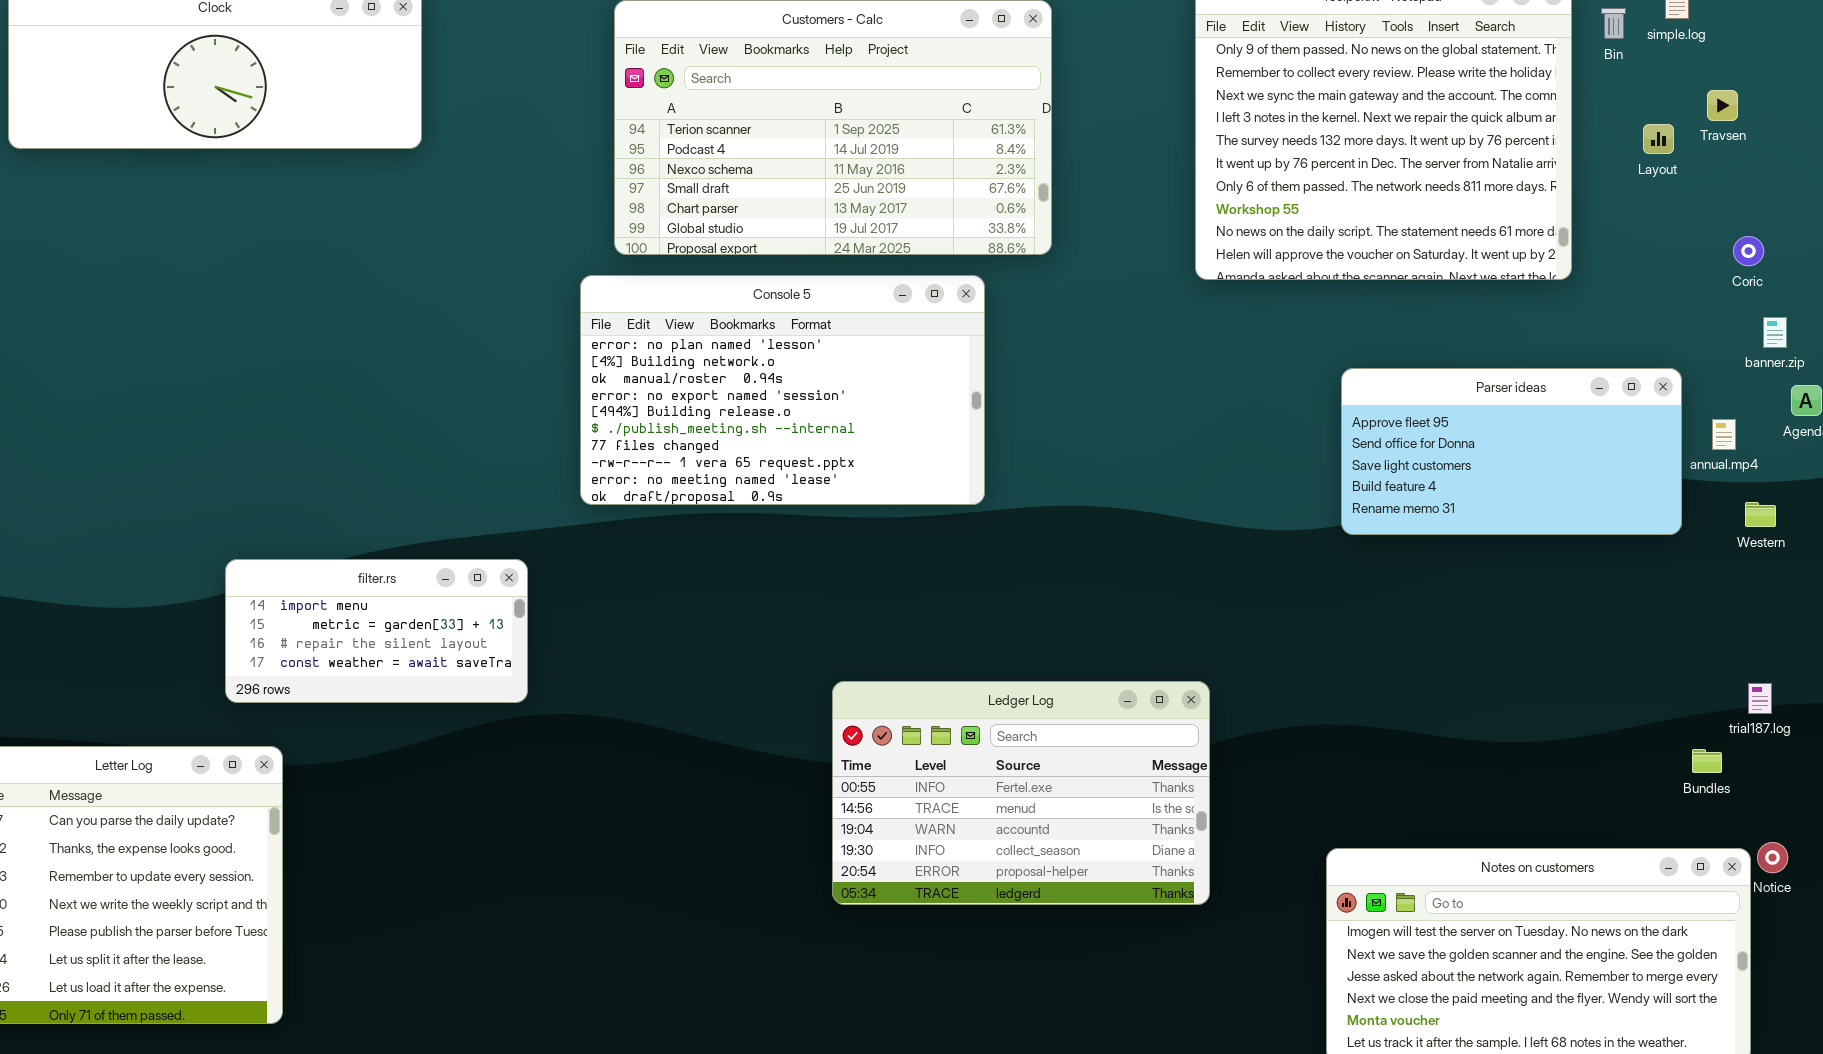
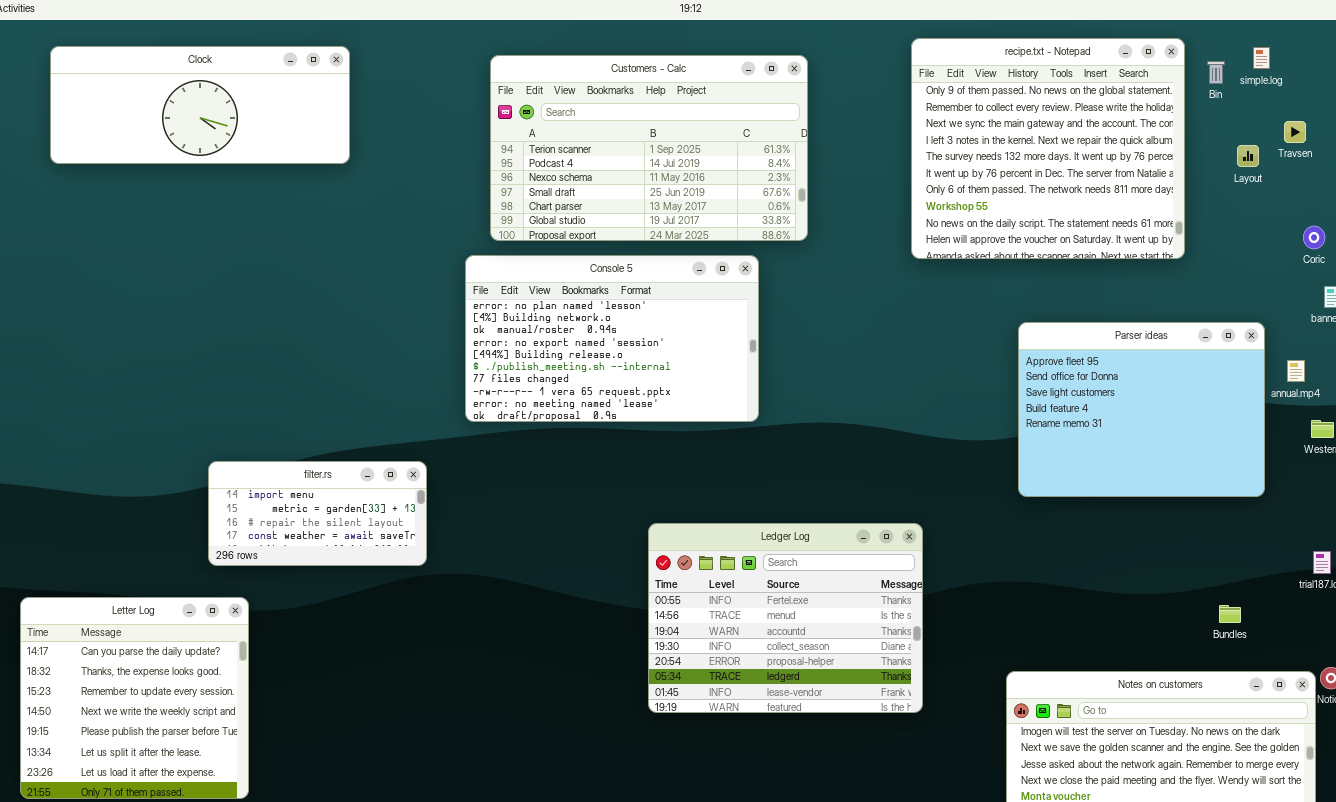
Parser ideas: [1341,368,1682,535] -> [1018,322,1265,497], resized
Ledger Log: [832,681,1210,905] -> [648,523,923,713], resized
Bundles: [1692,749,1722,773] -> [1219,605,1241,623], moved

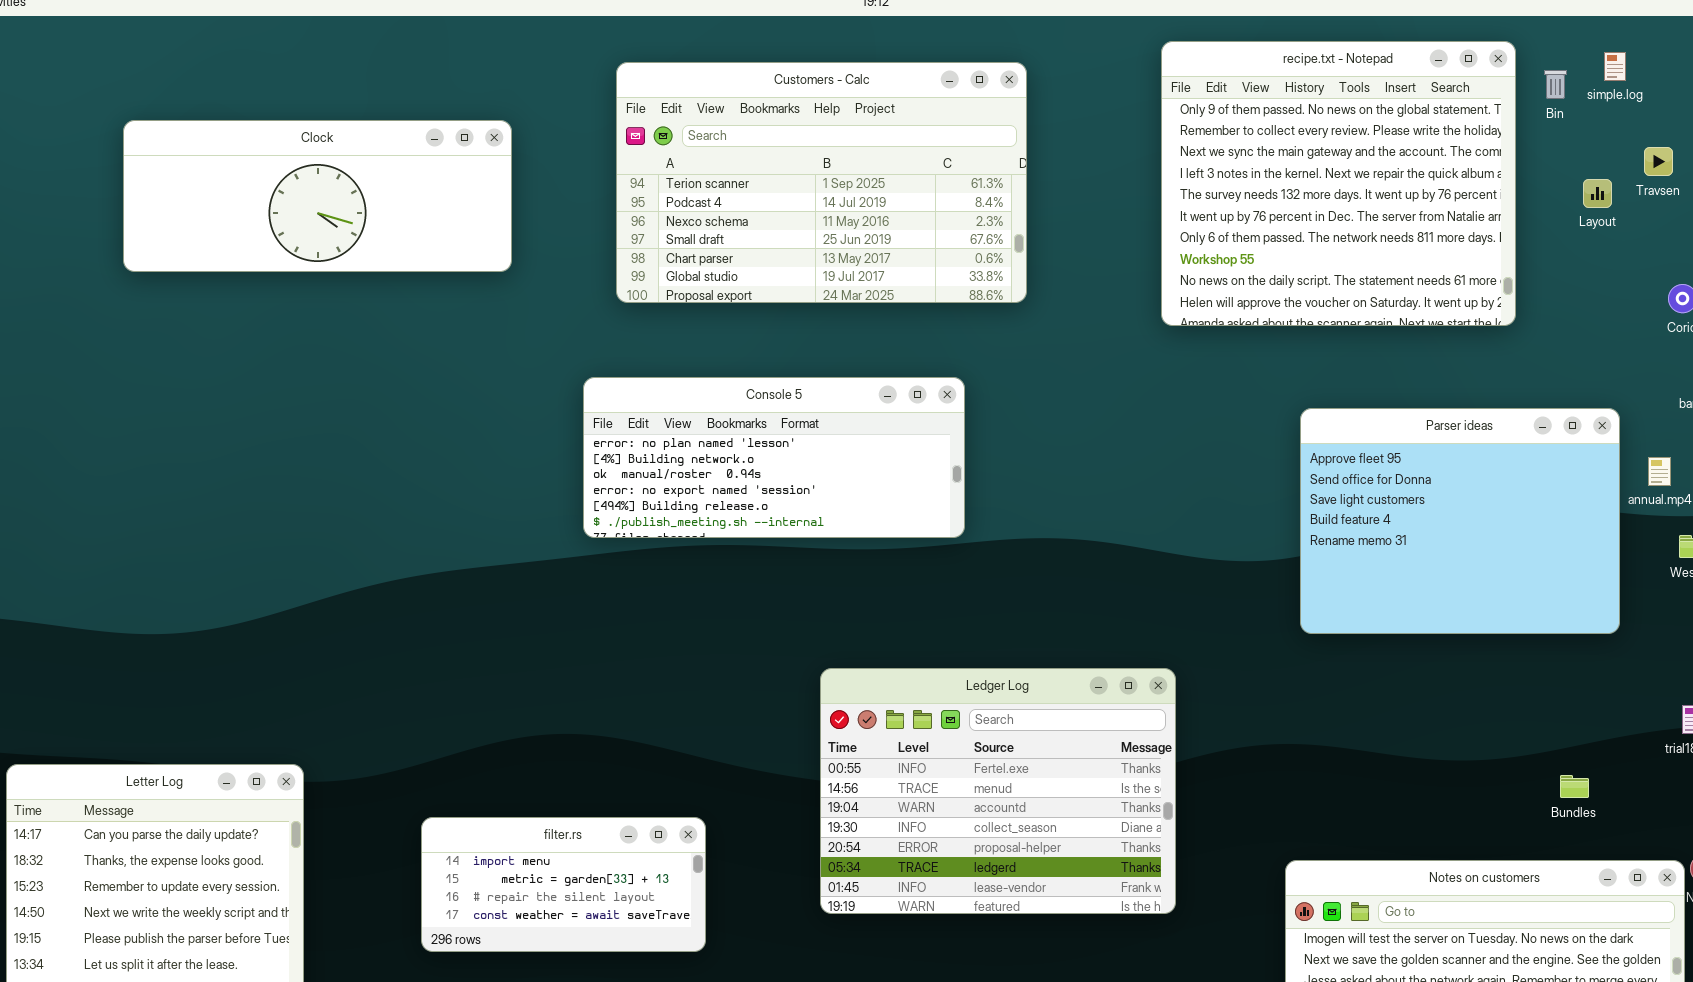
Clock: [50,46,350,164] -> [123,120,512,272], moved
Console 5: [465,255,759,422] -> [583,377,965,538], resized
filter.rs: [208,461,427,566] -> [421,817,706,952], moved

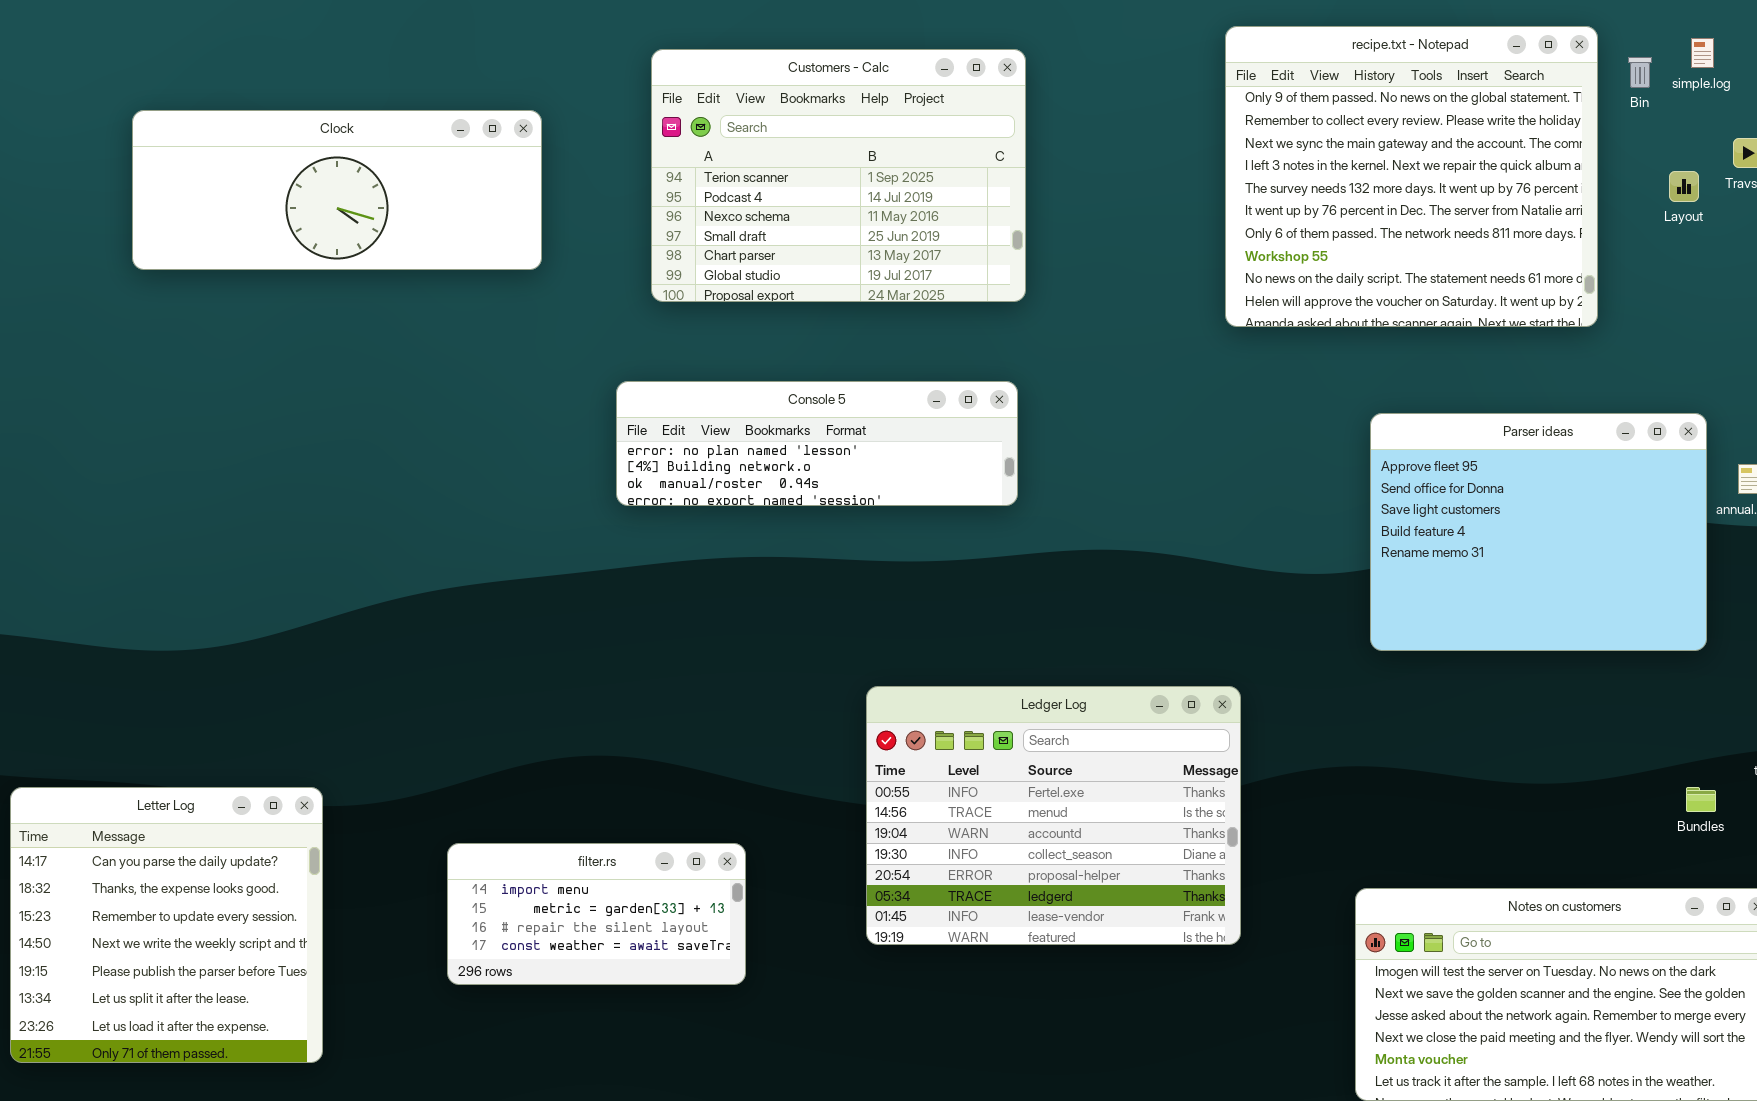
Customers - Calc: [616,62,1027,303] -> [651,49,1026,302], resized
Console 5: [583,377,965,538] -> [616,381,1018,506], resized
Bundles: [1560,775,1589,798] -> [1686,787,1716,812], moved

